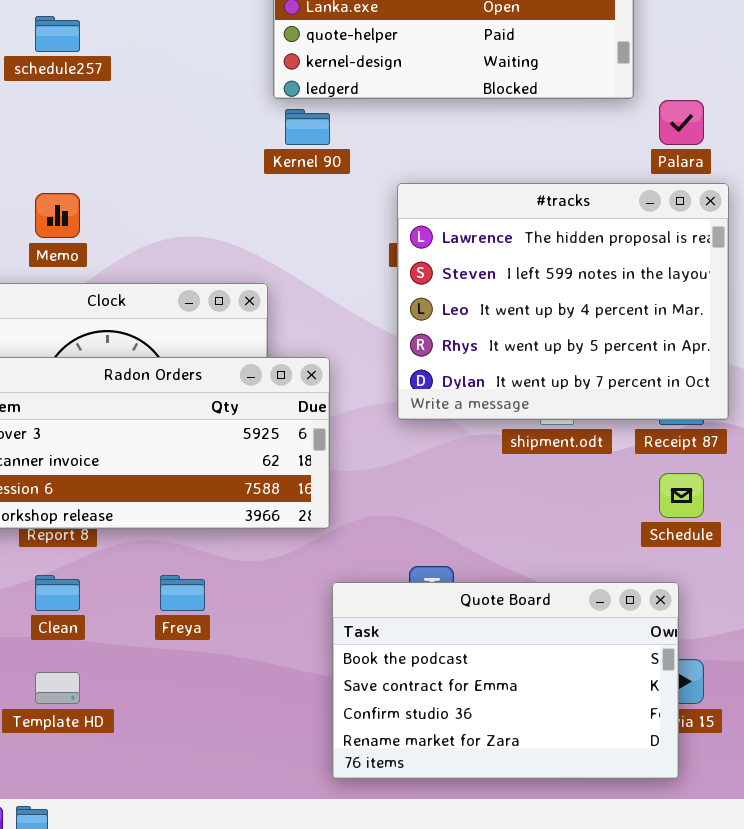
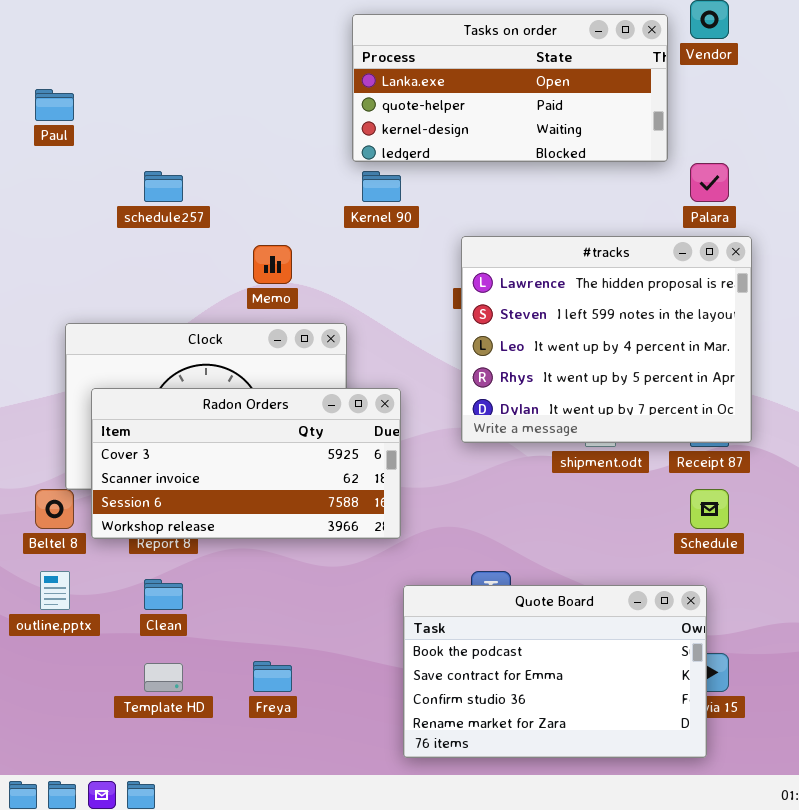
schedule257: [35,16,80,52] -> [144,171,183,202], moved
Memo: [35,193,80,238] -> [253,245,292,284], moved
Freya: [160,575,205,611] -> [253,661,292,692], moved

